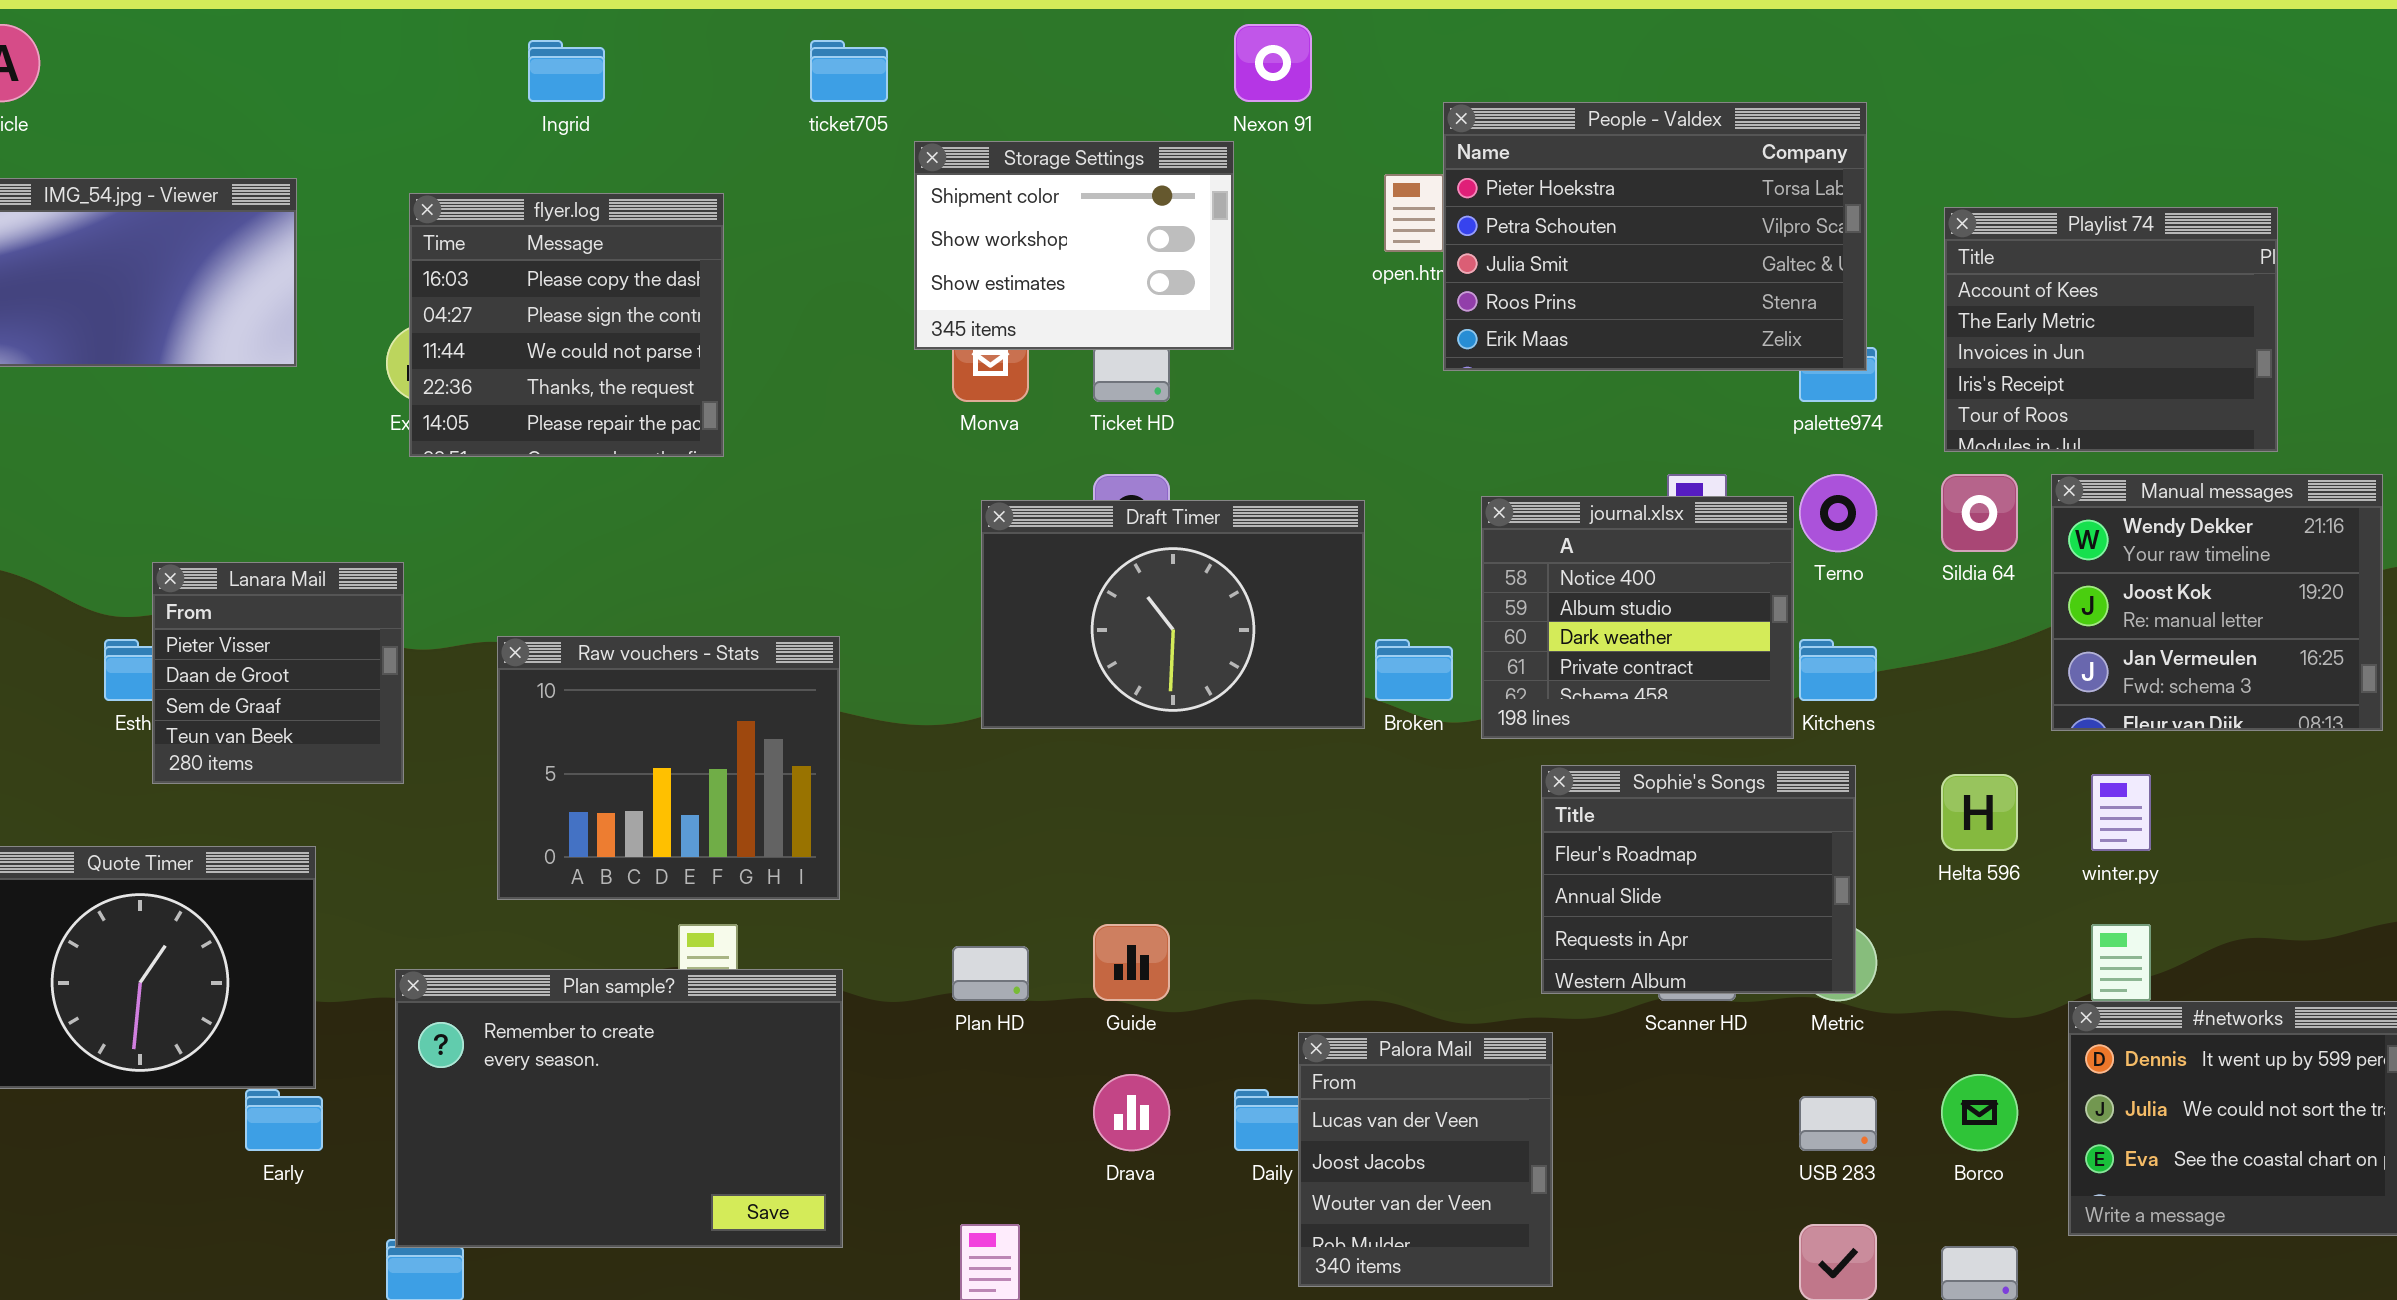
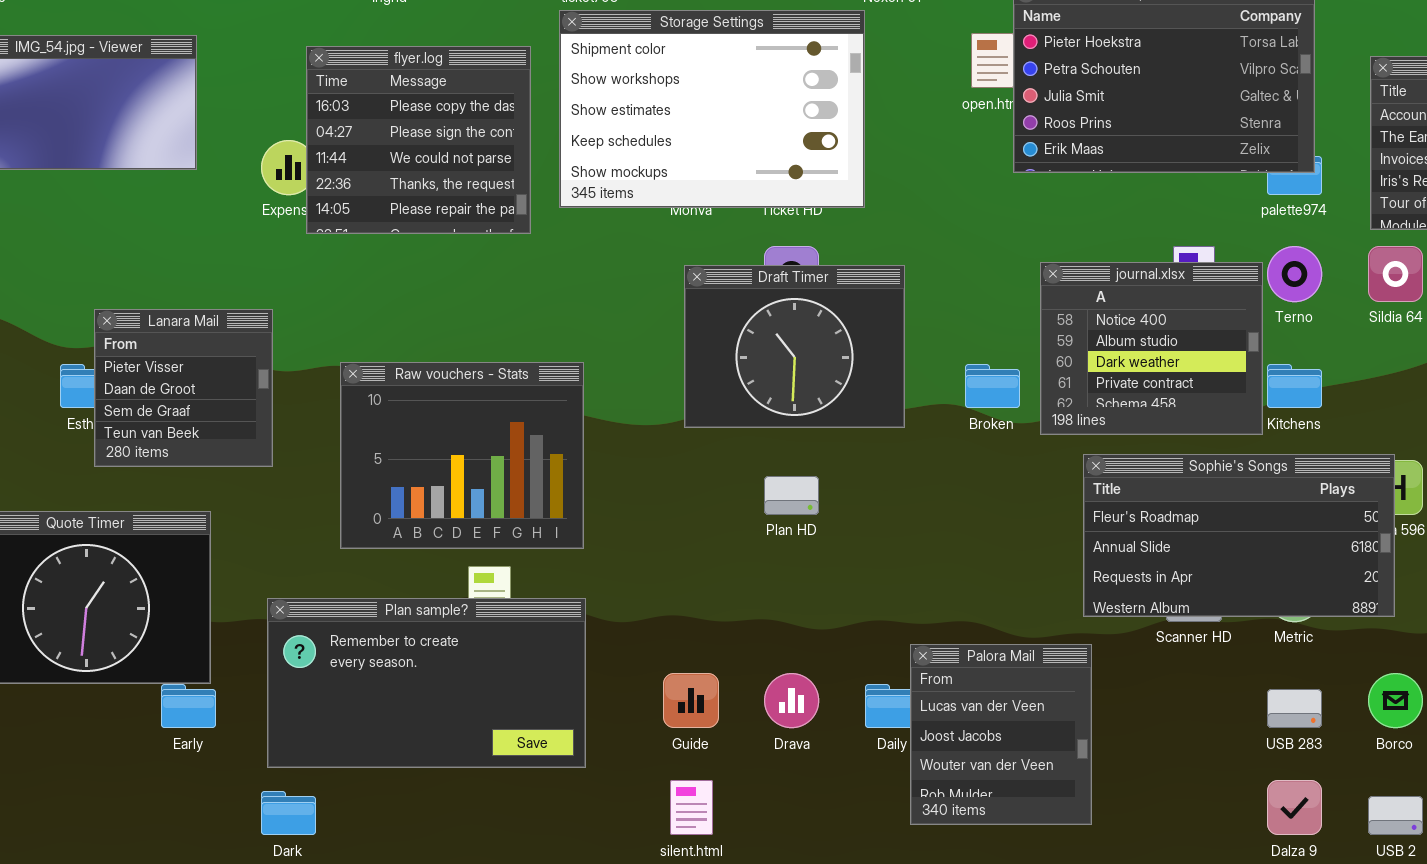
Storage Settings: [914,141,1234,350] -> [559,10,865,208], resized
flyer.log: [409,193,724,457] -> [306,46,531,234], moved
Draft Timer: [981,500,1365,729] -> [684,265,905,428], resized
Sophie's Songs: [1541,765,1856,994] -> [1083,454,1395,617], resized
Guide: [1093,924,1170,1001] -> [663,673,719,728], moved
Plan HD: [952,946,1029,1001] -> [764,476,819,515], moved
Plan sample?: [395,969,843,1248] -> [267,598,586,768], resized

